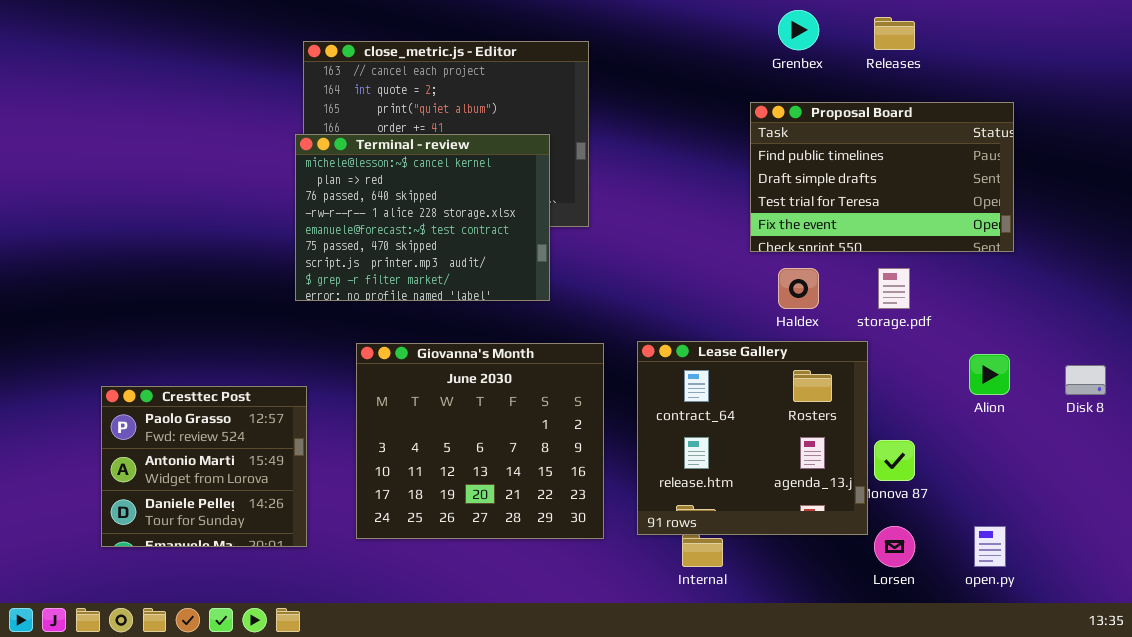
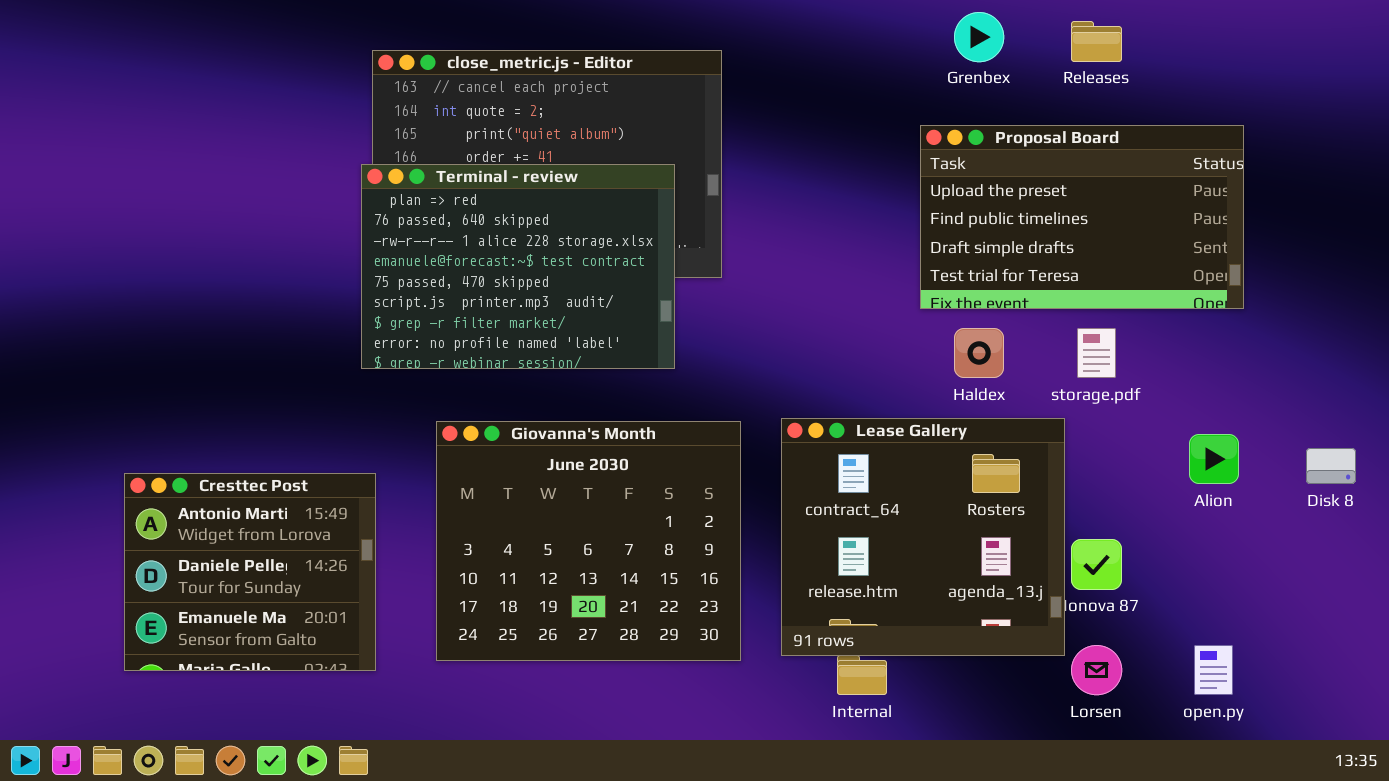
Proposal Board: [750,102,1014,252] -> [920,125,1244,309], scrolled up 1 row
Terminal - review: [295,134,550,301] -> [361,164,675,369], scrolled down 1 row
Cresttec Post: [101,386,307,547] -> [124,473,376,671], scrolled down 1 row

